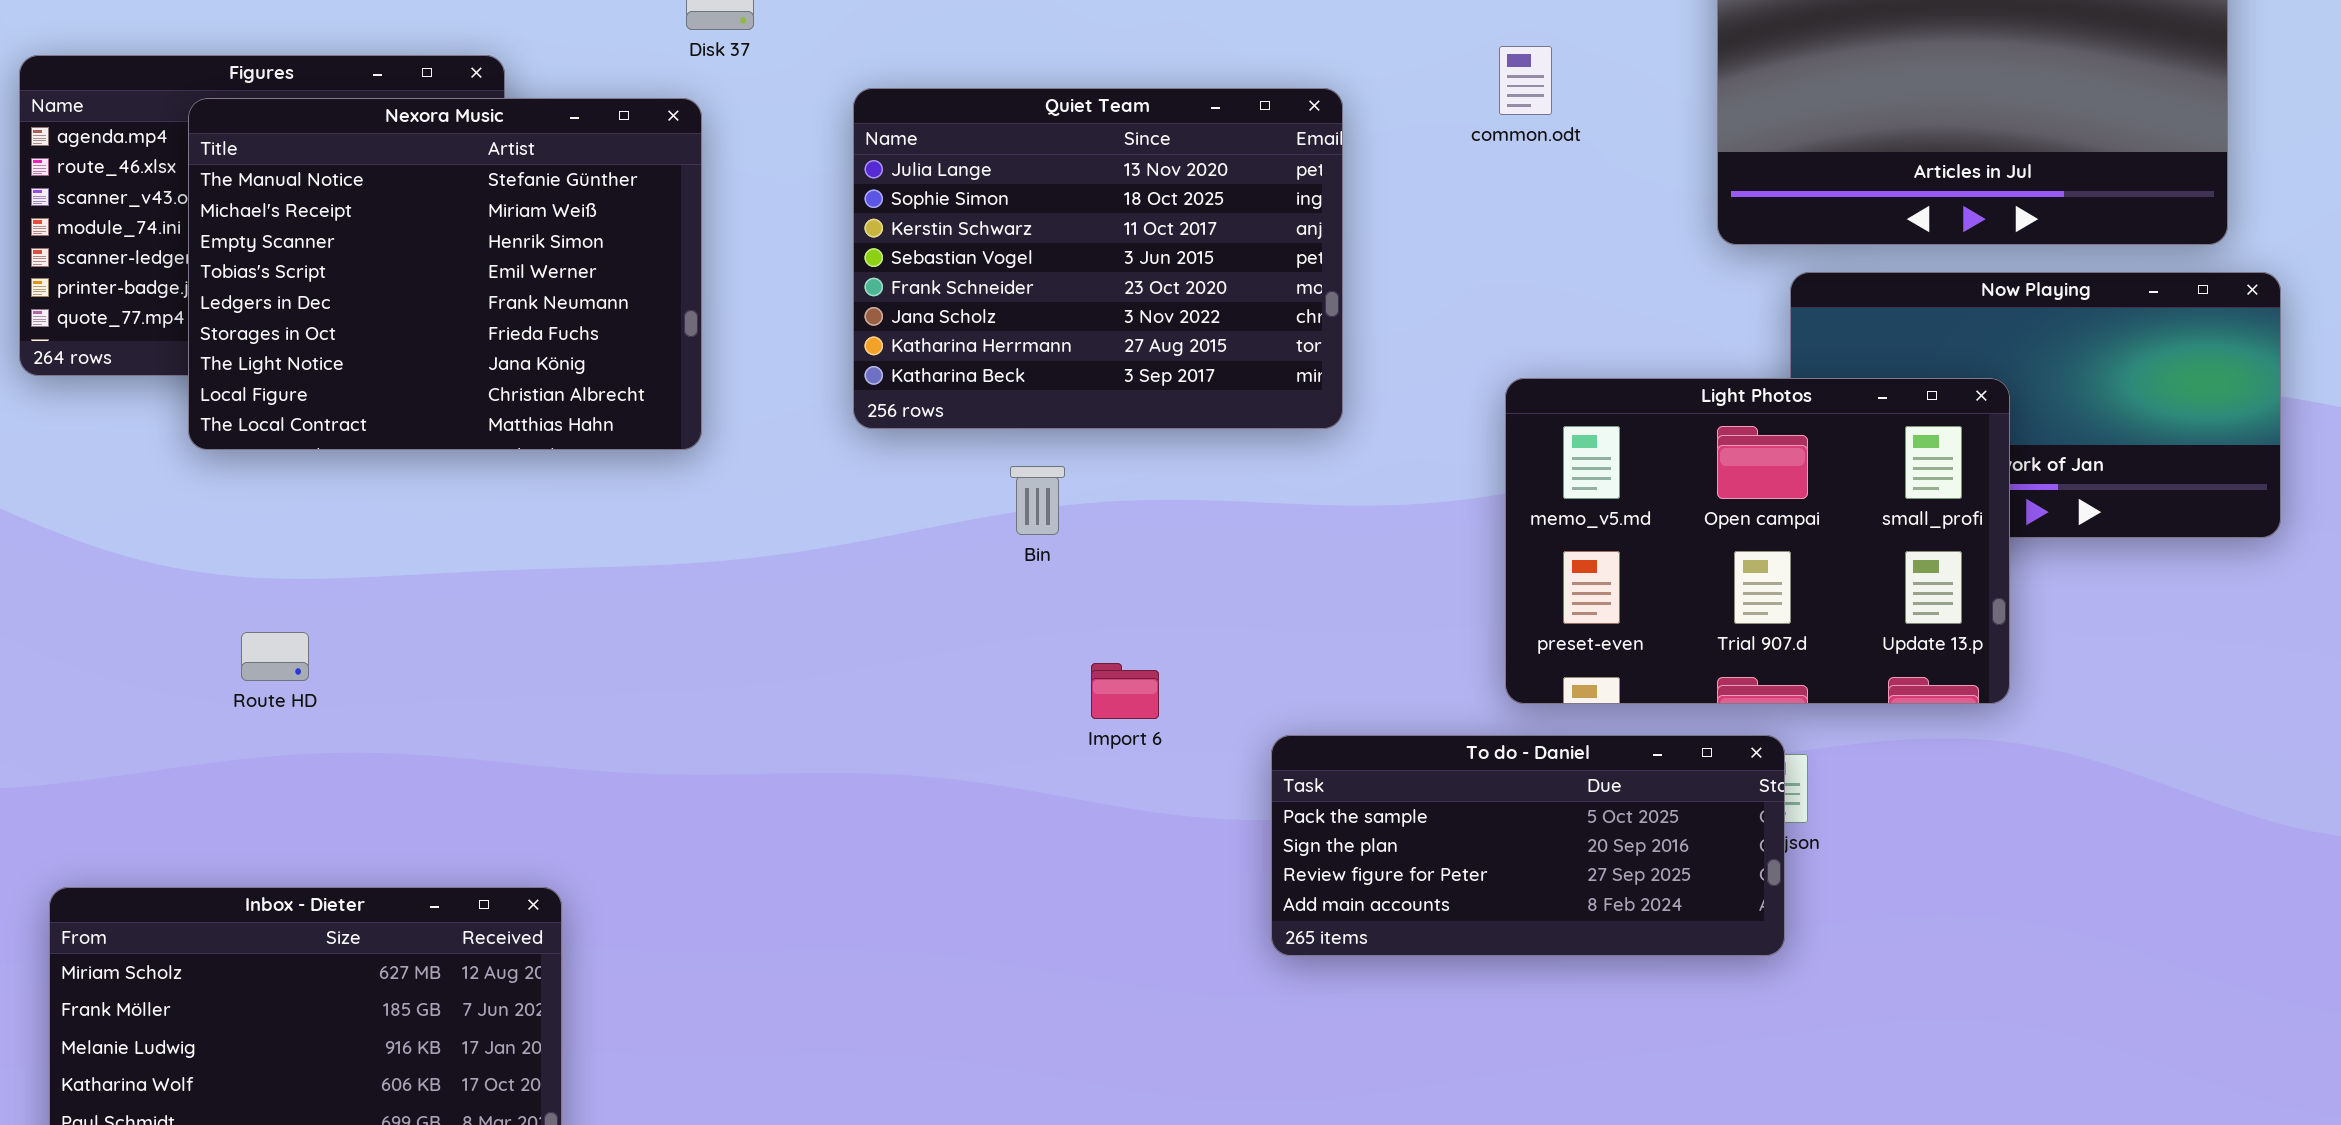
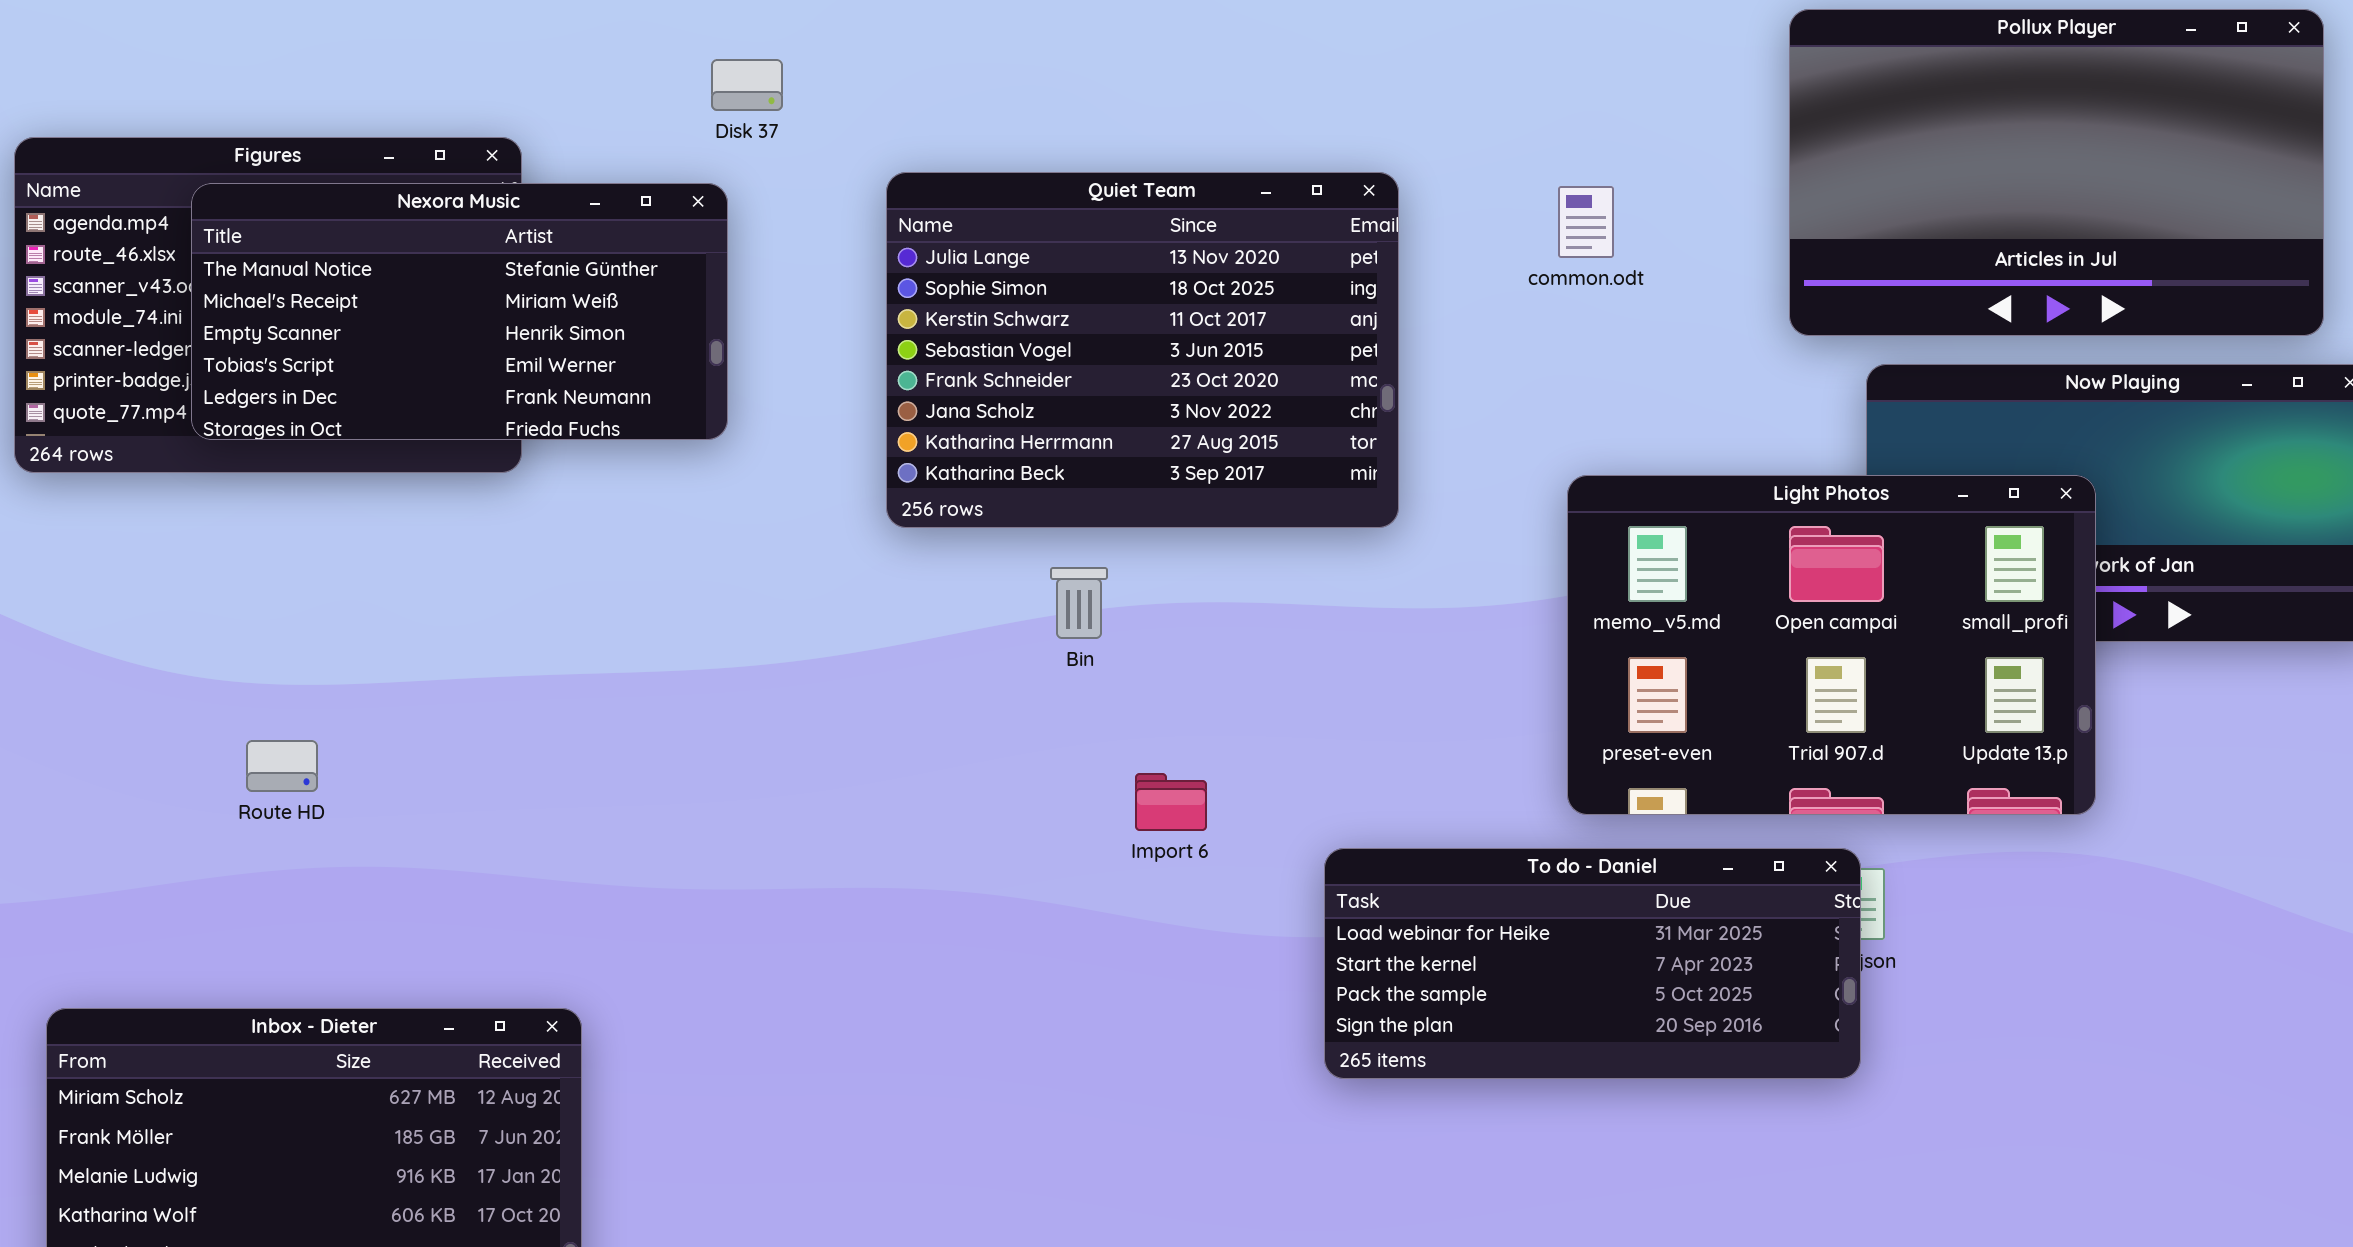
common.odt: [1499,46,1552,115] -> [1558,186,1614,258], moved
Nexora Music: [188,98,702,450] -> [191,183,728,440], resized
To do - Daniel: [1271,735,1785,956] -> [1324,848,1861,1079], scrolled up 2 rows

